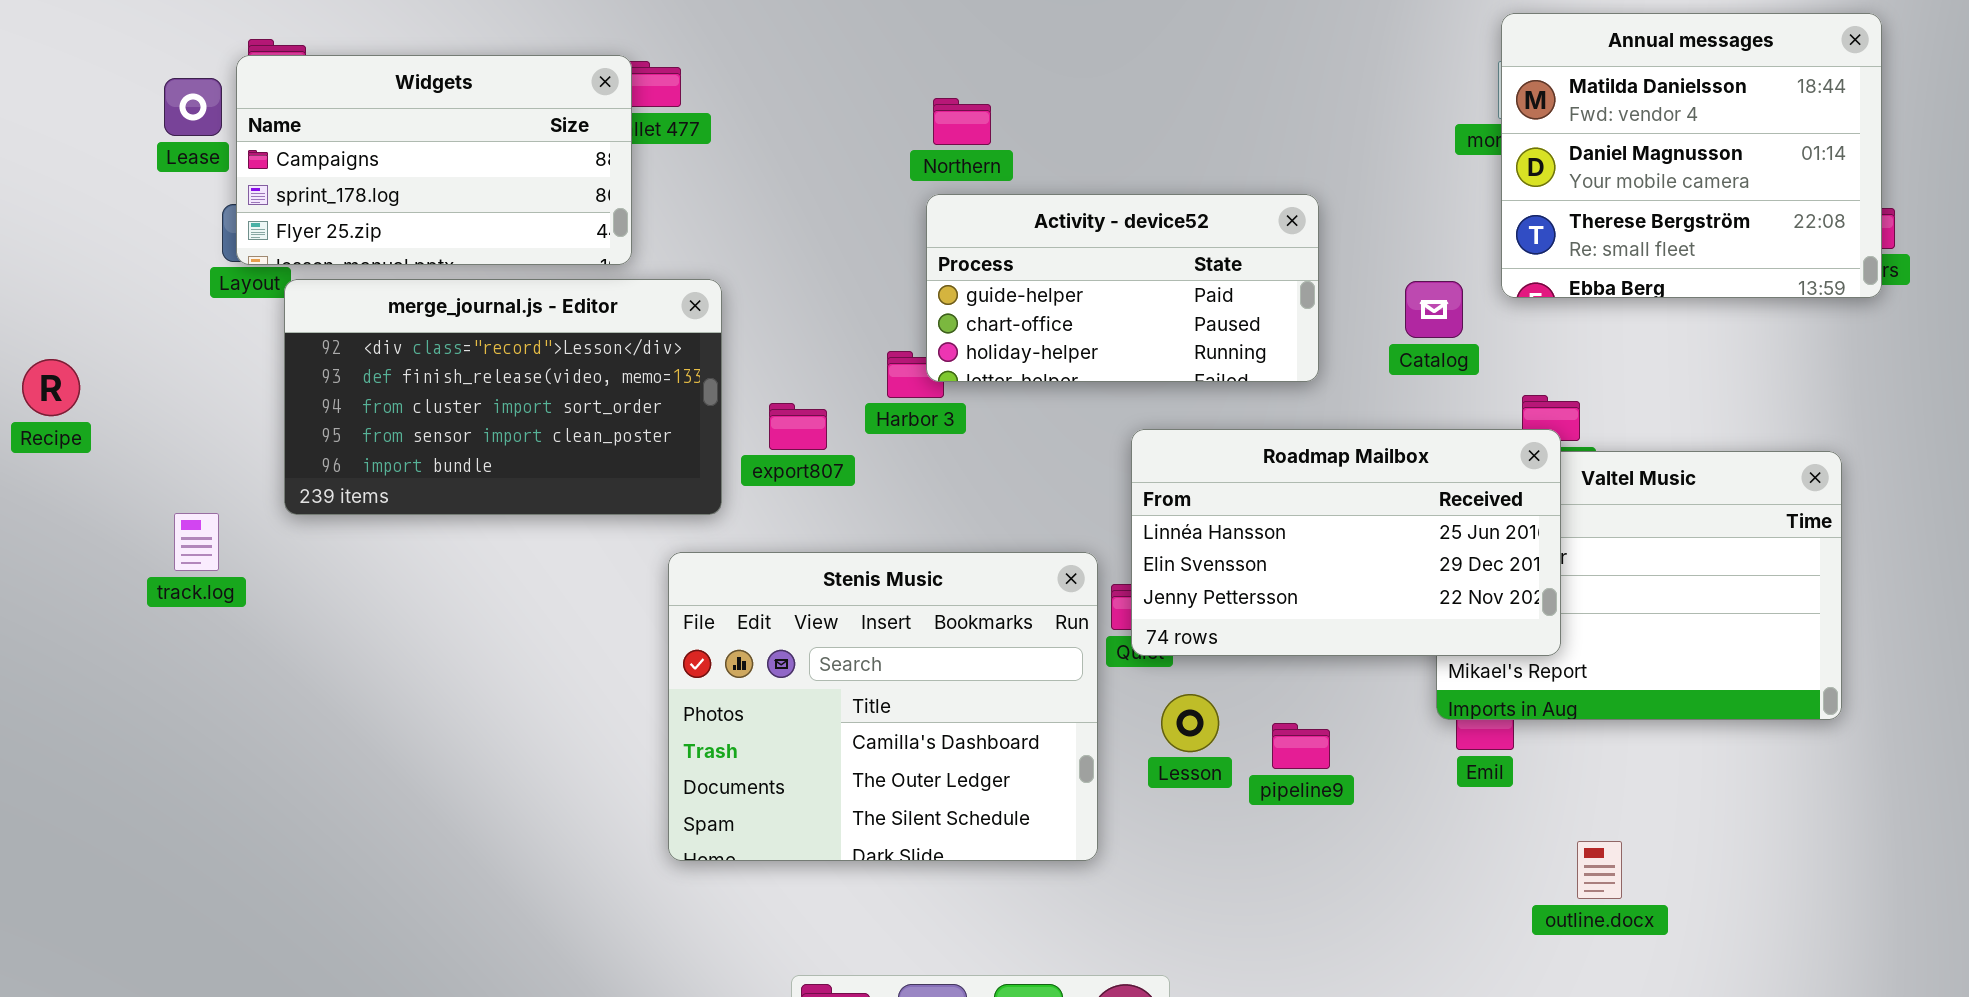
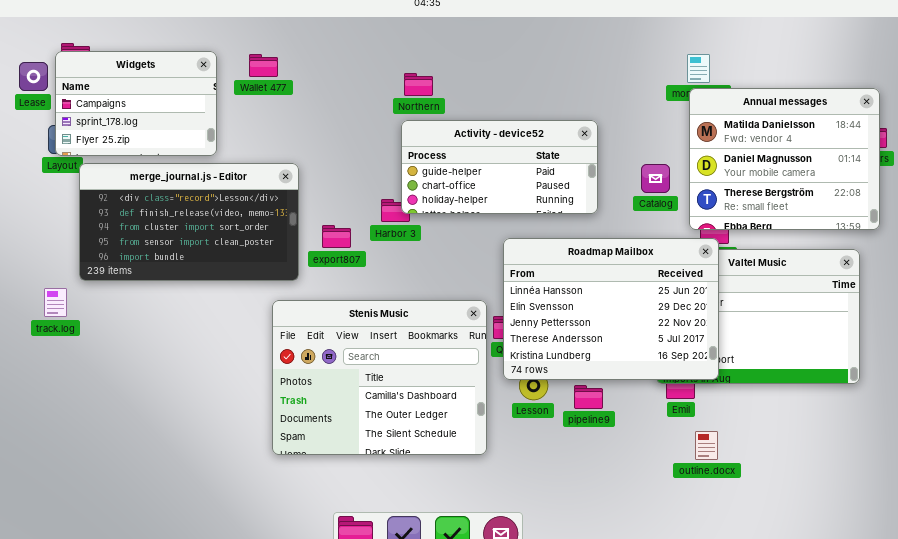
Annual messages: [1501,13,1882,298] -> [689,88,880,230], moved
Widgets: [236,55,632,265] -> [55,51,217,156], resized
Roadmap Mailbox: [1131,429,1561,656] -> [503,238,719,380], resized
track.log: [174,513,219,571] -> [44,288,67,317], moved
outline.docx: [1577,841,1622,899] -> [695,431,718,460], moved

